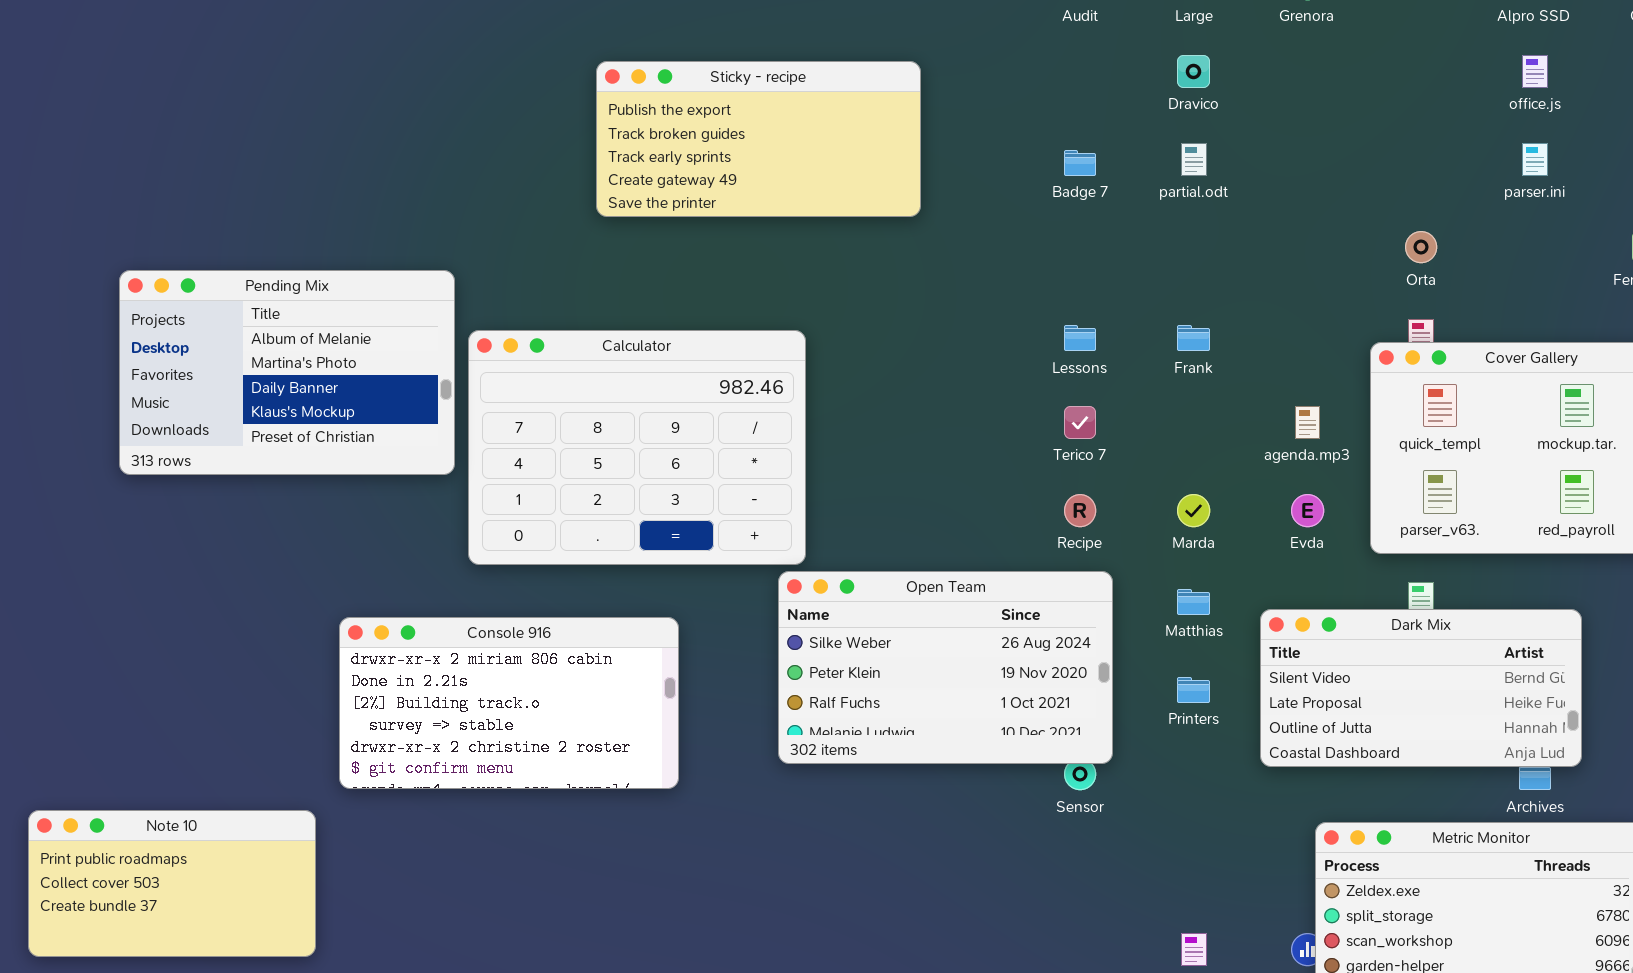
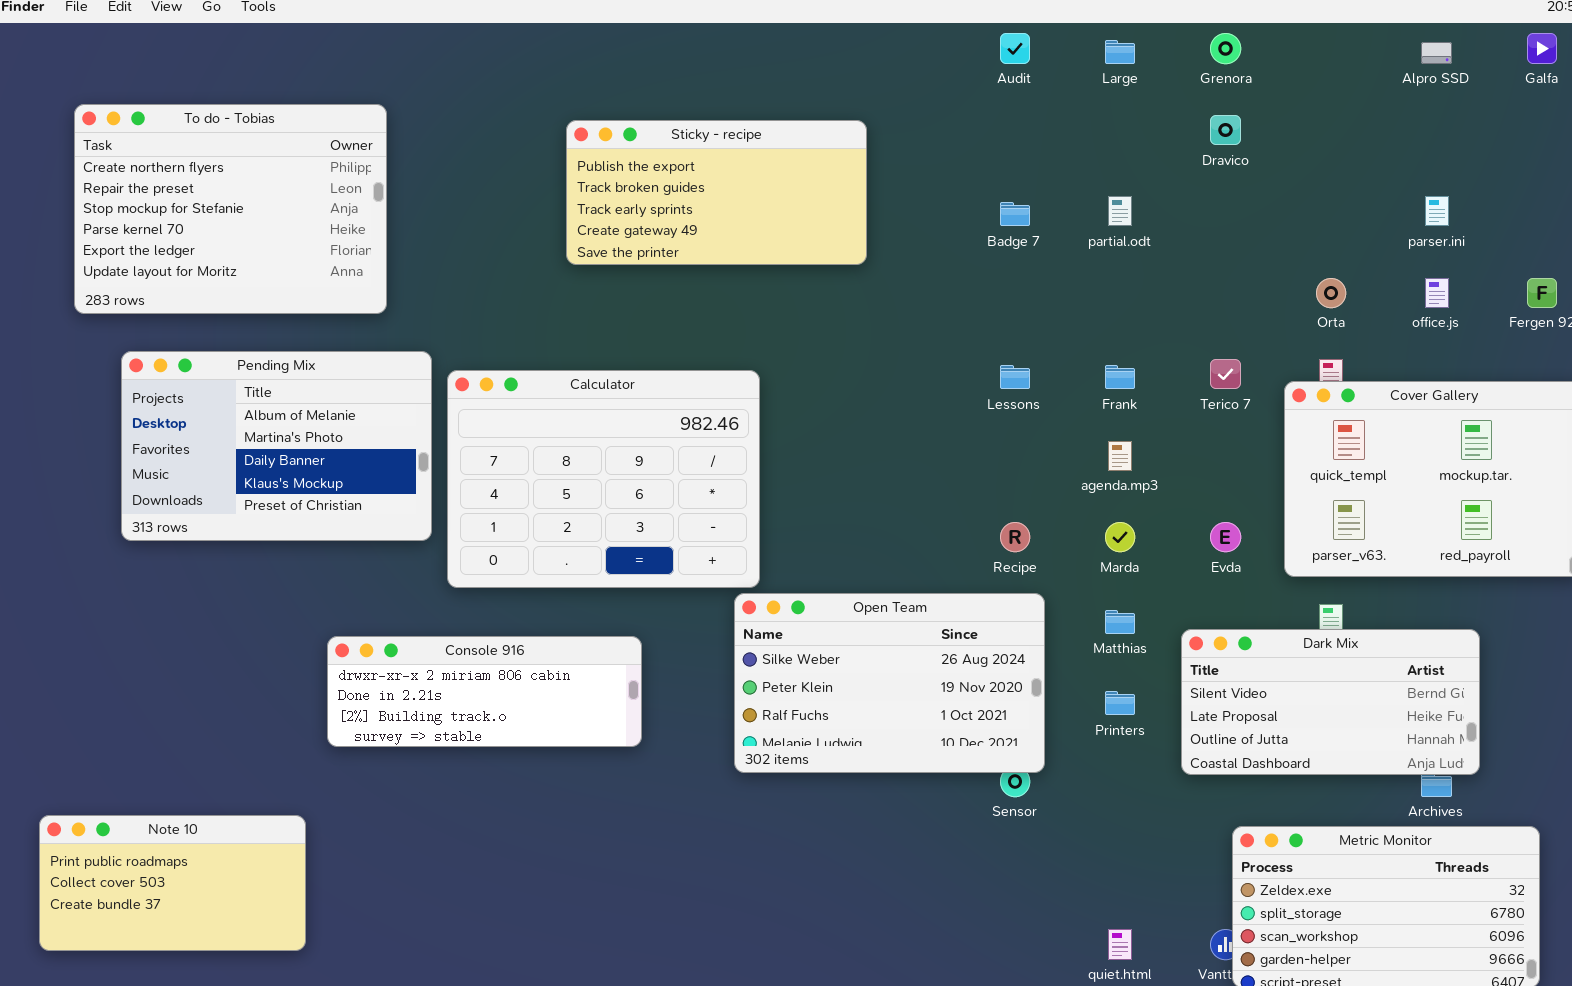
To do - Tobias: none -> [74,104,387,314], opened
Dravico: [1177,55,1210,88] -> [1210,115,1241,145], moved
office.js: [1522,55,1548,88] -> [1425,278,1449,308], moved
Pending Mix: [119,270,455,475] -> [121,351,432,541], moved
Terico 7: [1064,406,1096,439] -> [1210,359,1241,389], moved
agenda.mp3: [1295,406,1320,439] -> [1108,441,1132,471], moved
Console 916: [339,617,679,789] -> [327,636,642,747], resized

